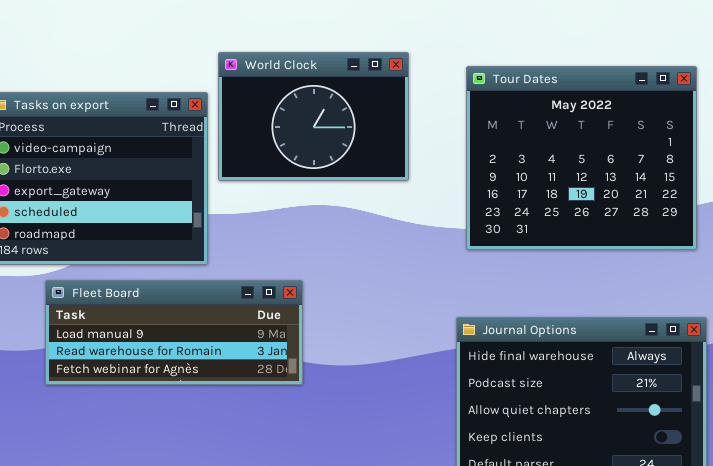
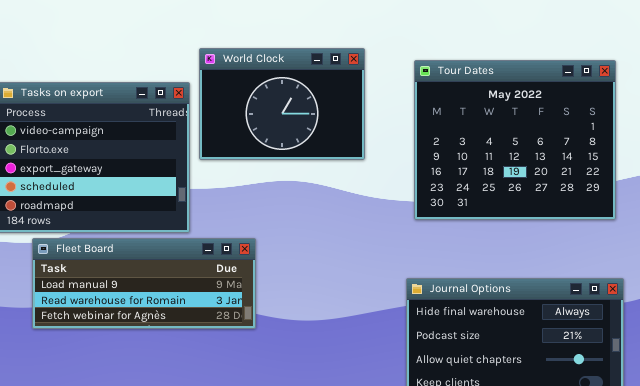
Fleet Board: [45,280,303,385] -> [32,238,256,329], moved

